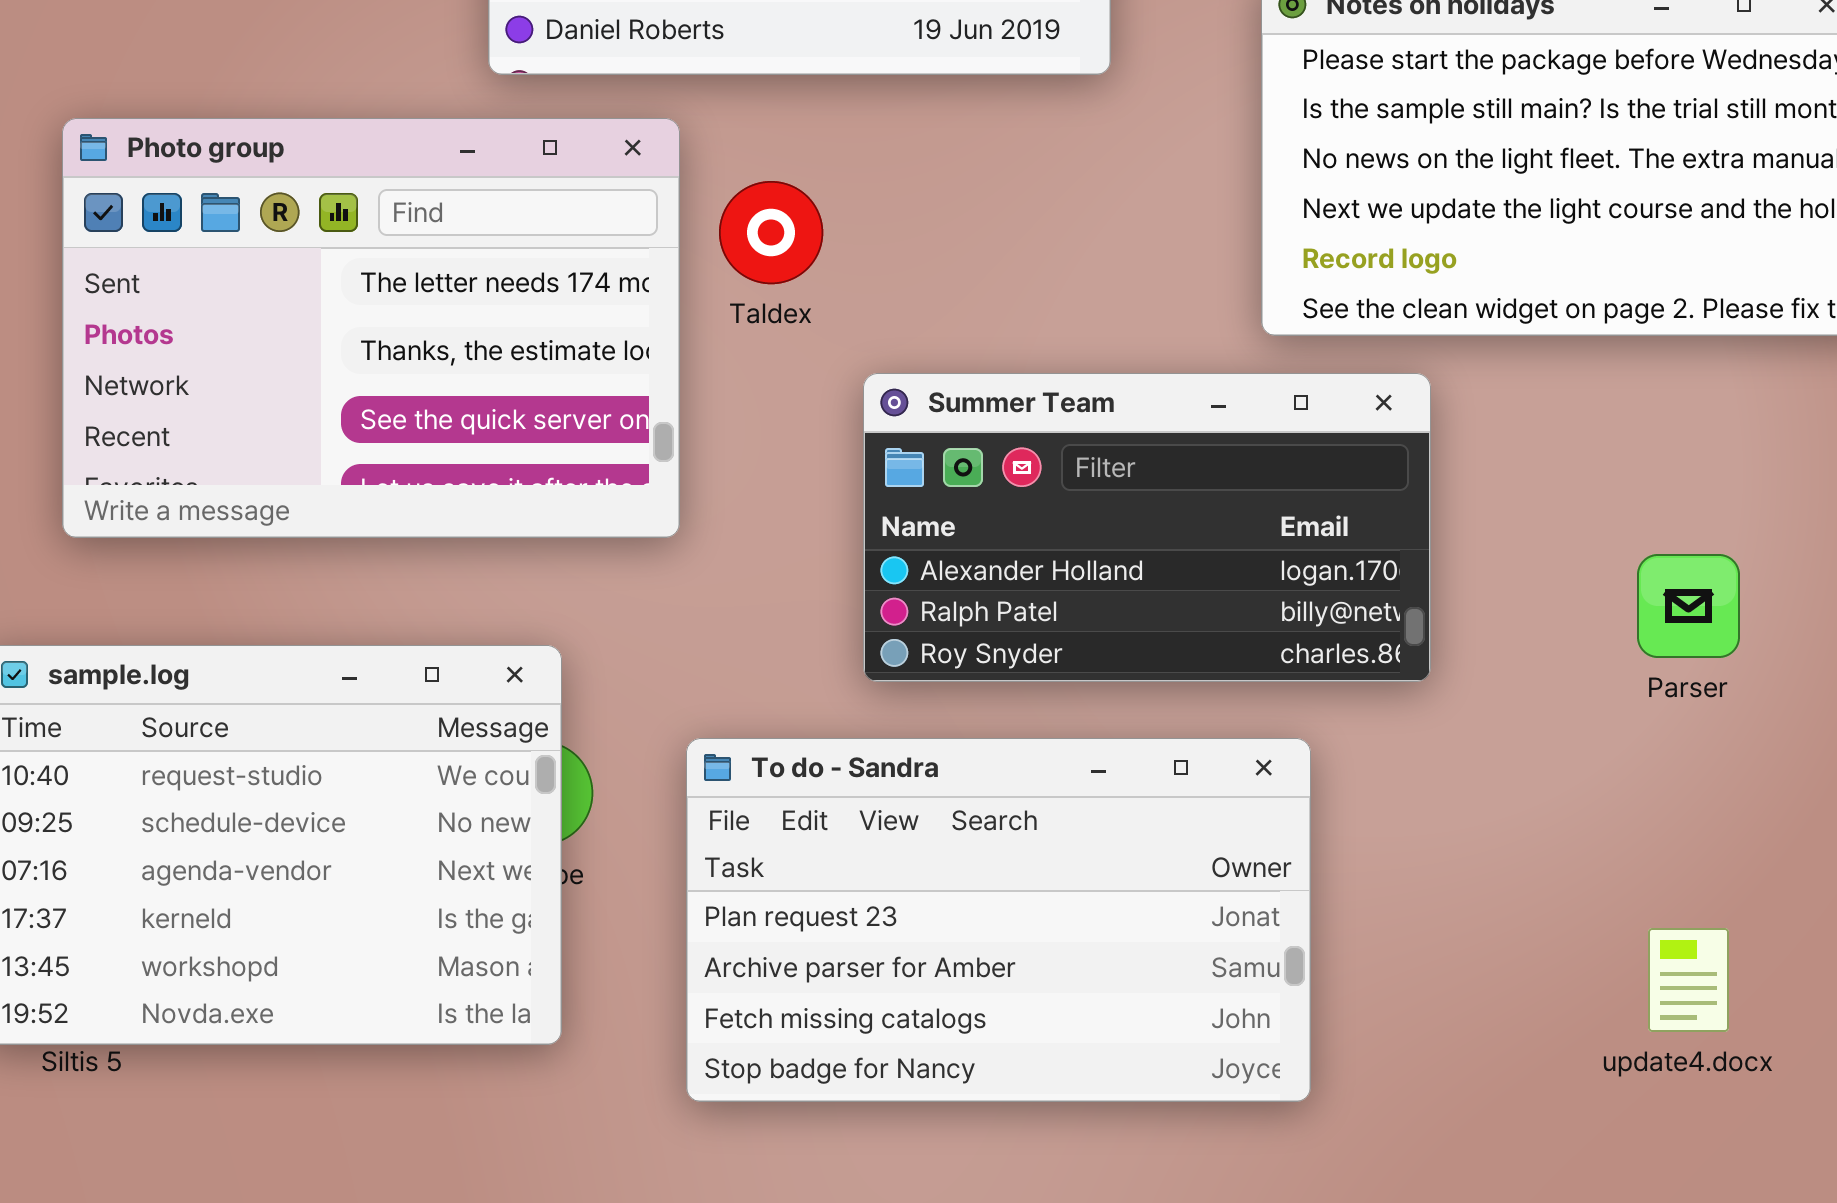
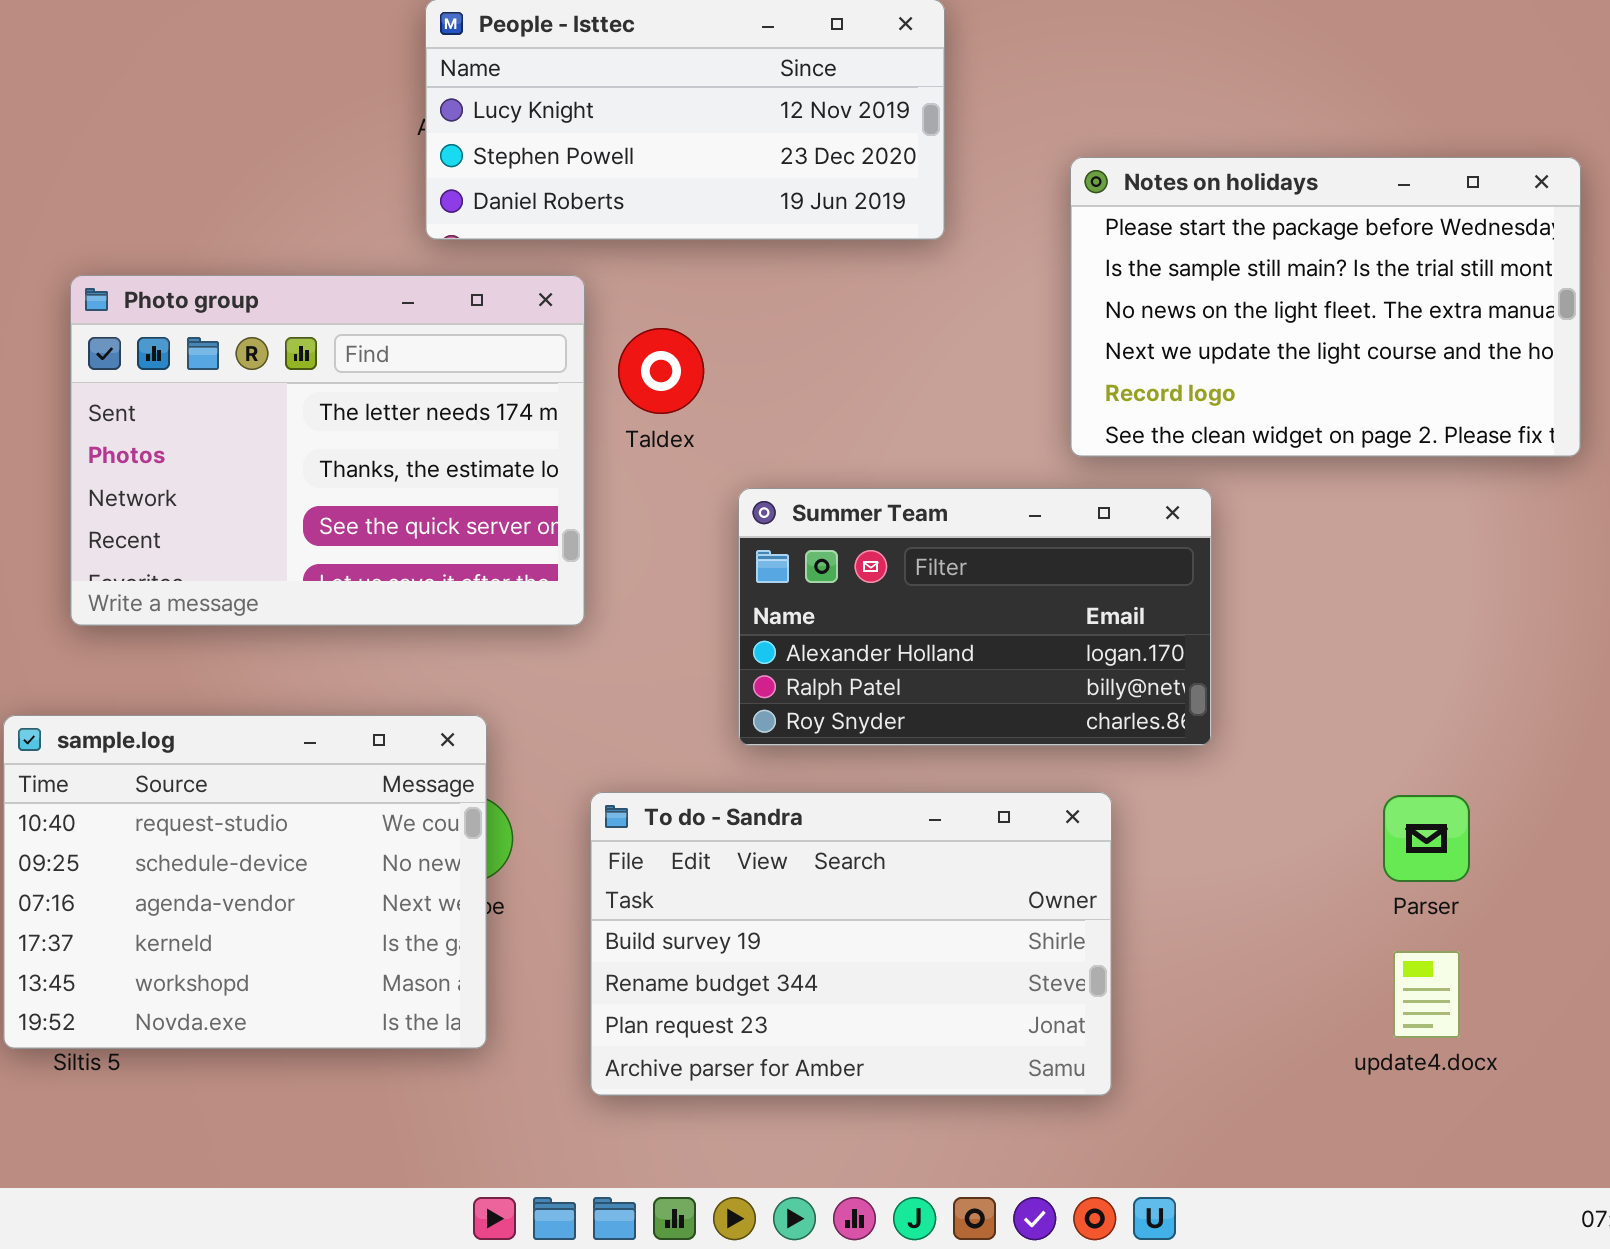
Parser: [1637,554,1740,658] -> [1383,795,1470,882], moved
To do - Sandra: [686,738,1311,1102] -> [590,792,1112,1096], scrolled up 2 rows

